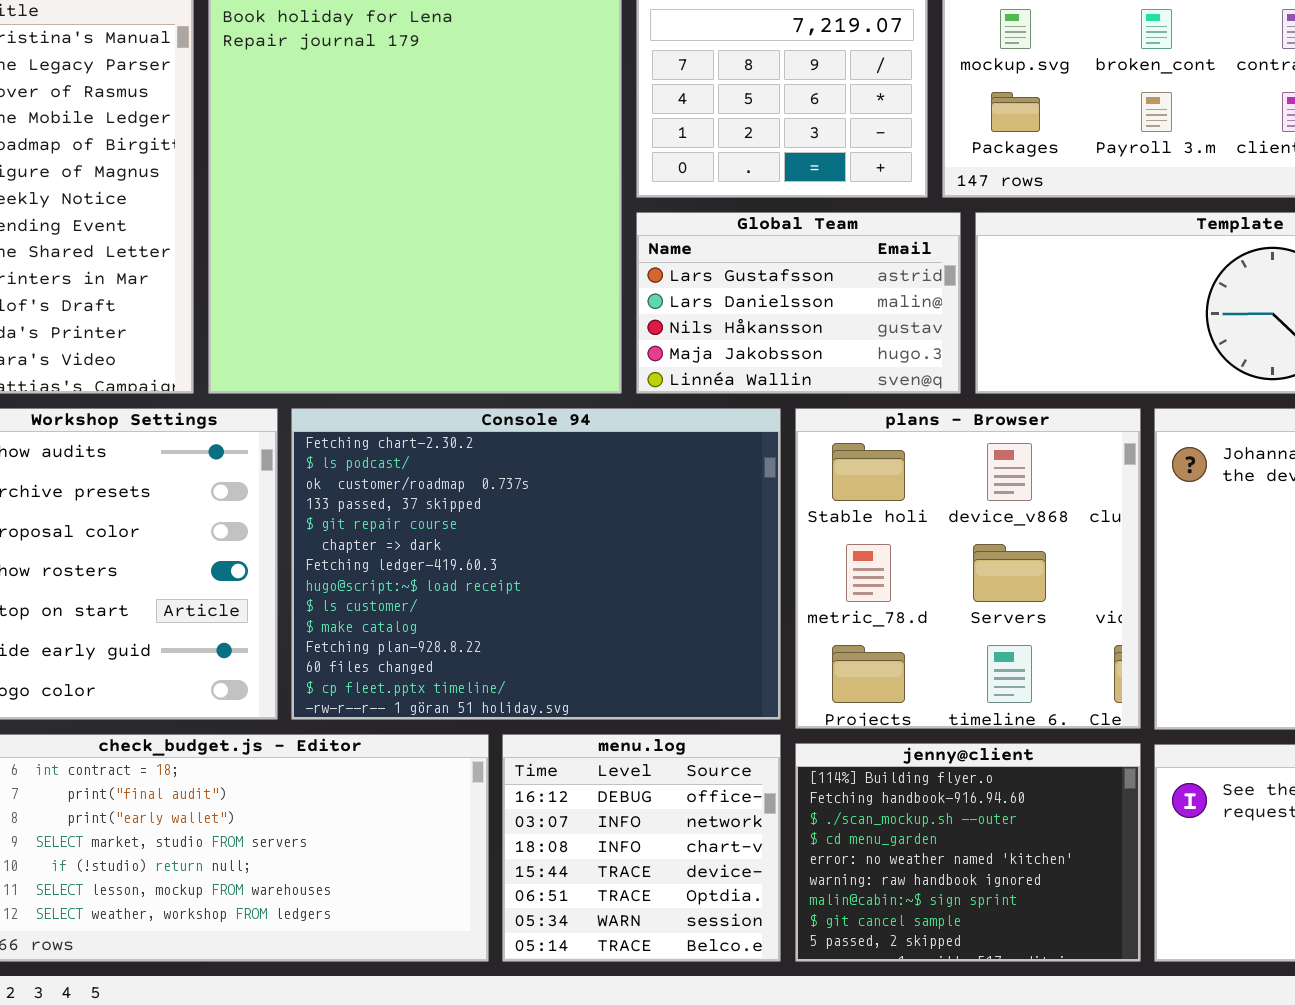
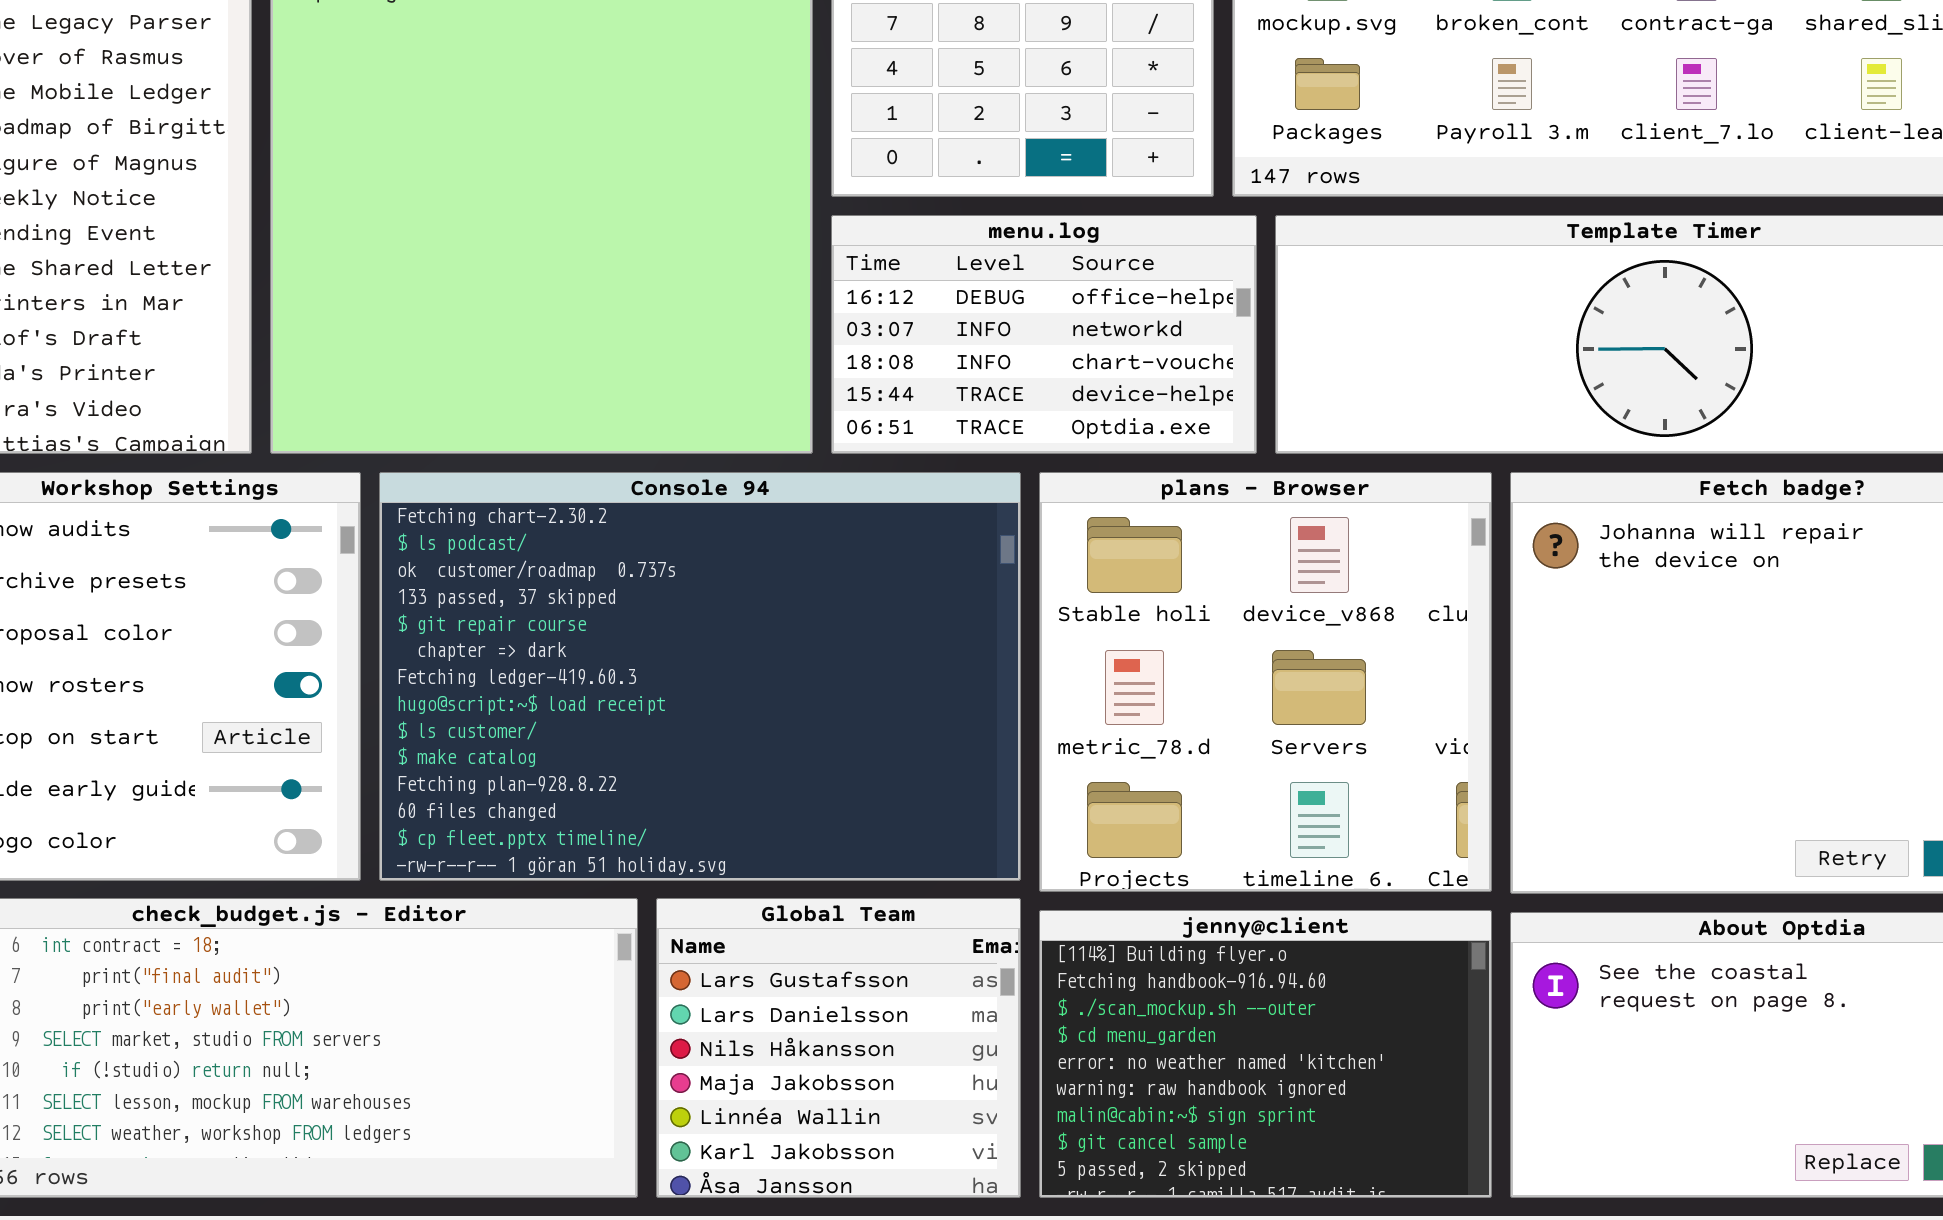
Global Team: [636,212,961,394] -> [656,898,1021,1198], moved, resized
menu.log: [502,734,781,962] -> [831,215,1257,454], moved, resized

